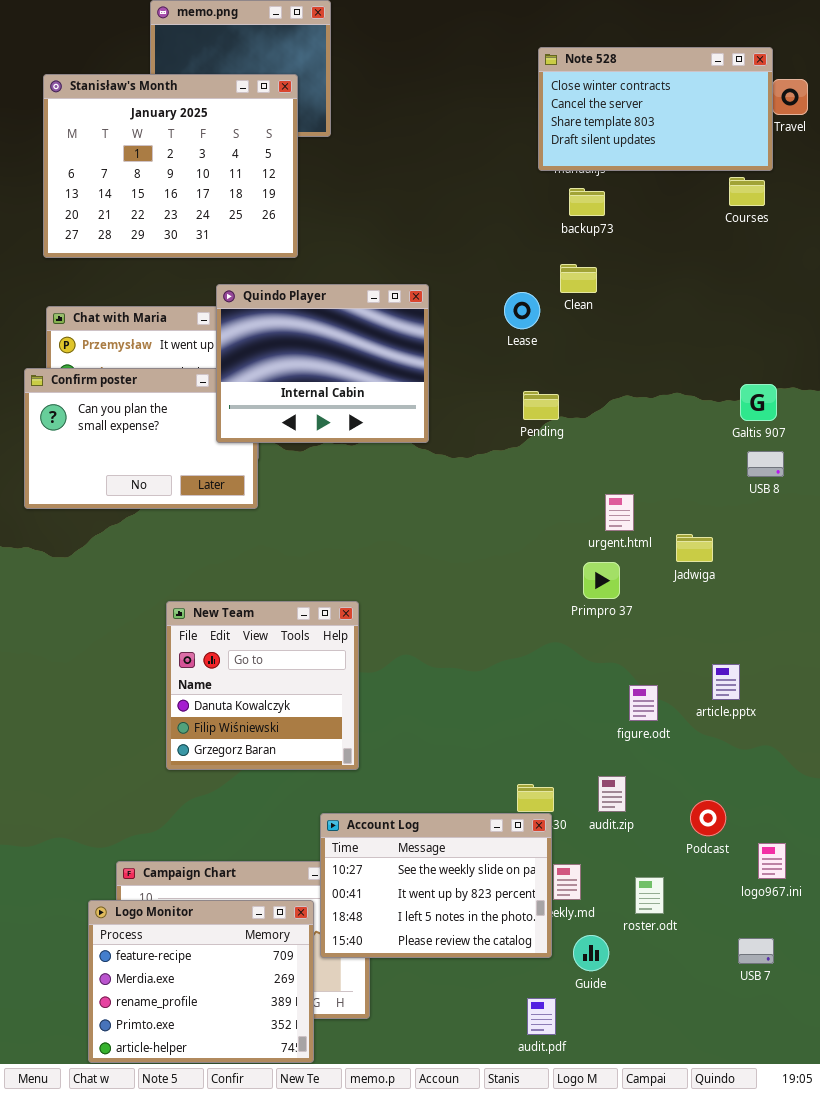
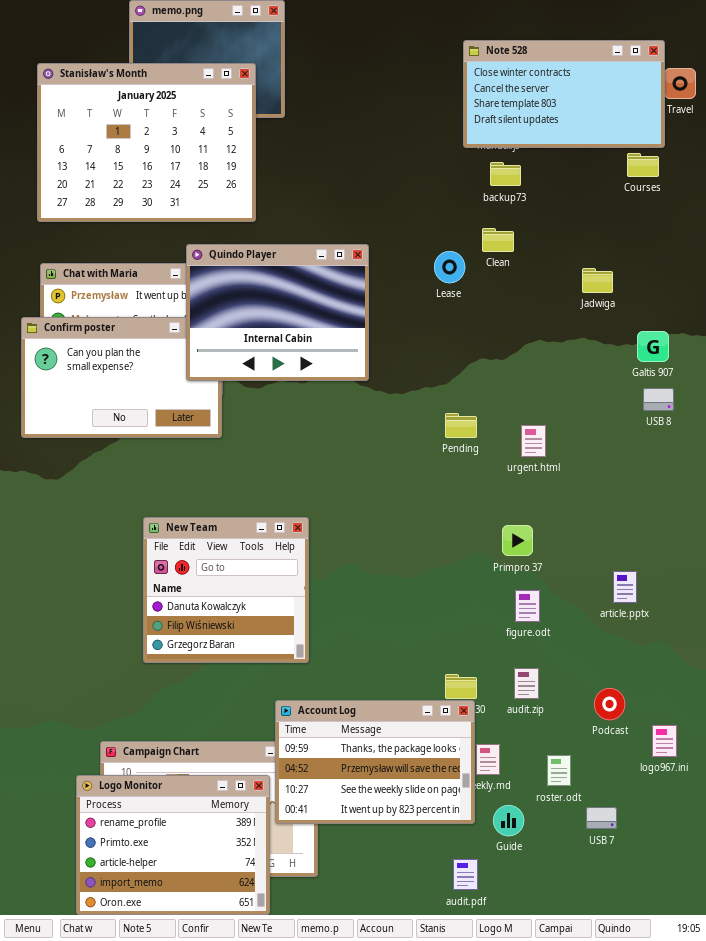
Pending: [523,391,559,420] -> [445,413,477,438], moved
Jadwiga: [676,534,713,562] -> [582,268,613,293], moved
Primpro 37: [583,562,620,599] -> [502,525,533,556], moved
figure.odt: [629,685,658,721] -> [515,590,540,622], moved
Account Log: [320,813,552,958] -> [275,700,475,824], scrolled up 2 rows
Logo Monitor: [88,900,314,1063] -> [76,775,270,915], scrolled down 2 rows
USB 7: [738,938,774,964] -> [586,807,617,829], moved

